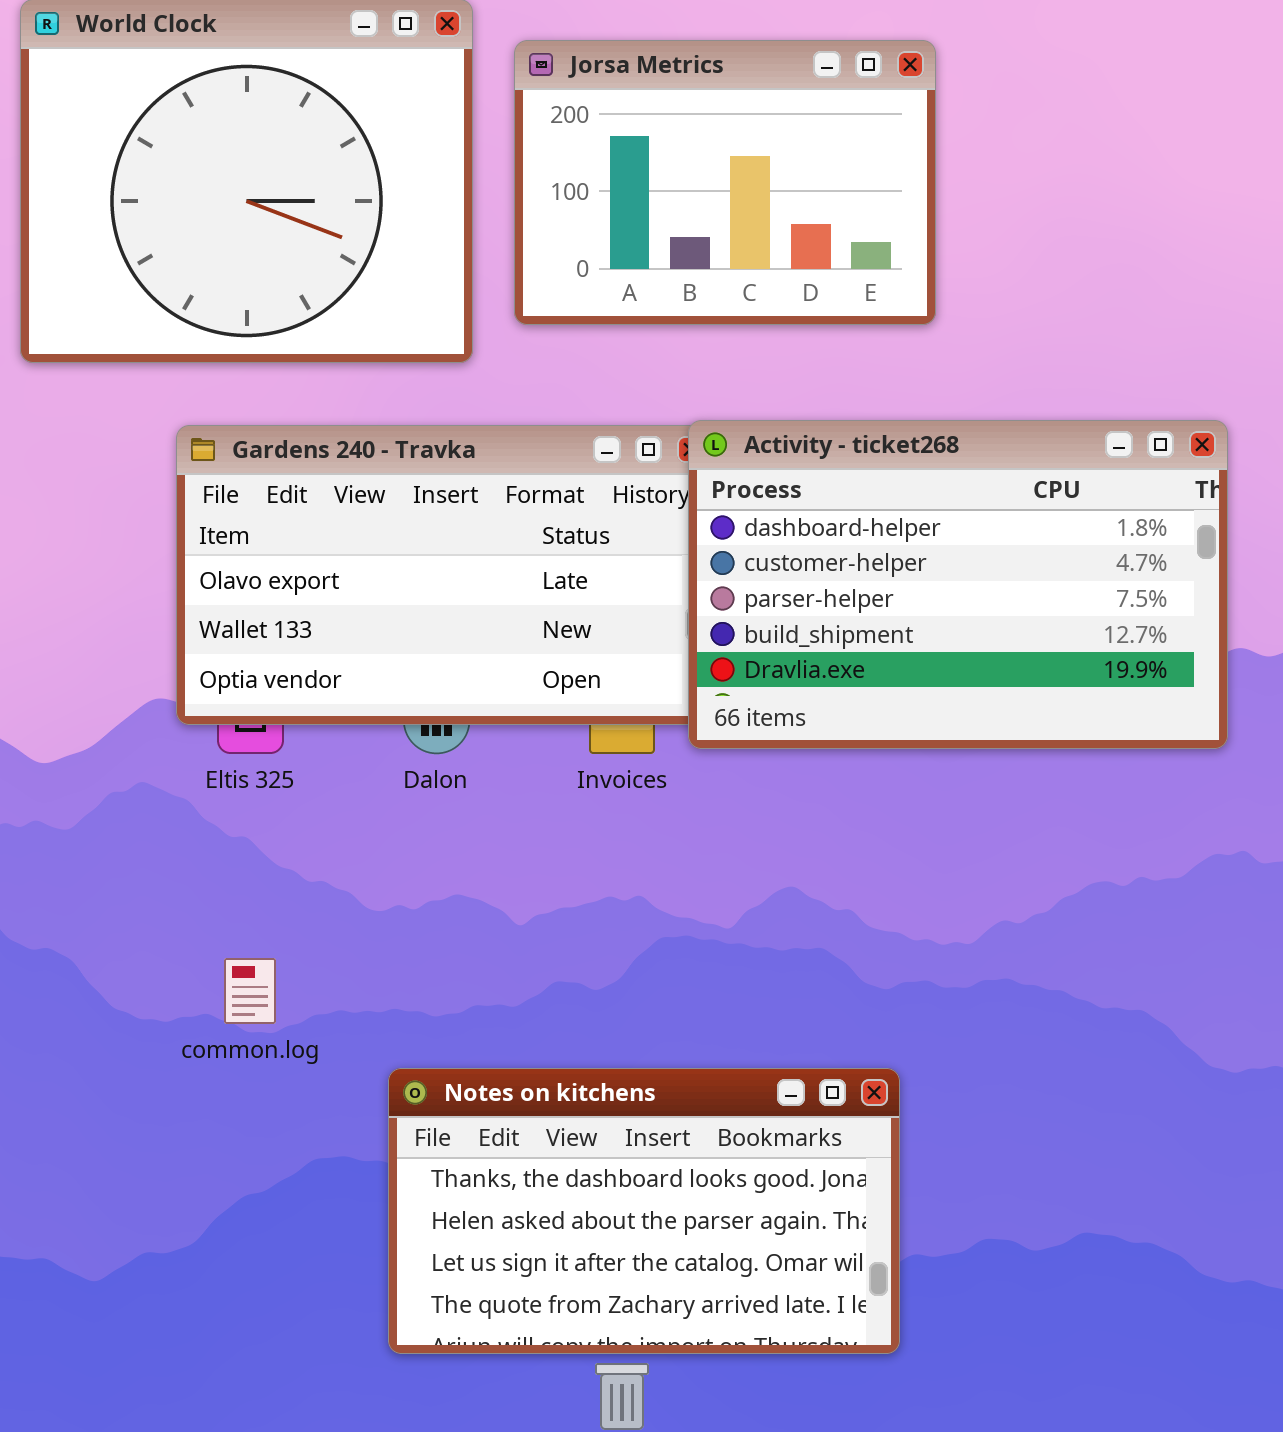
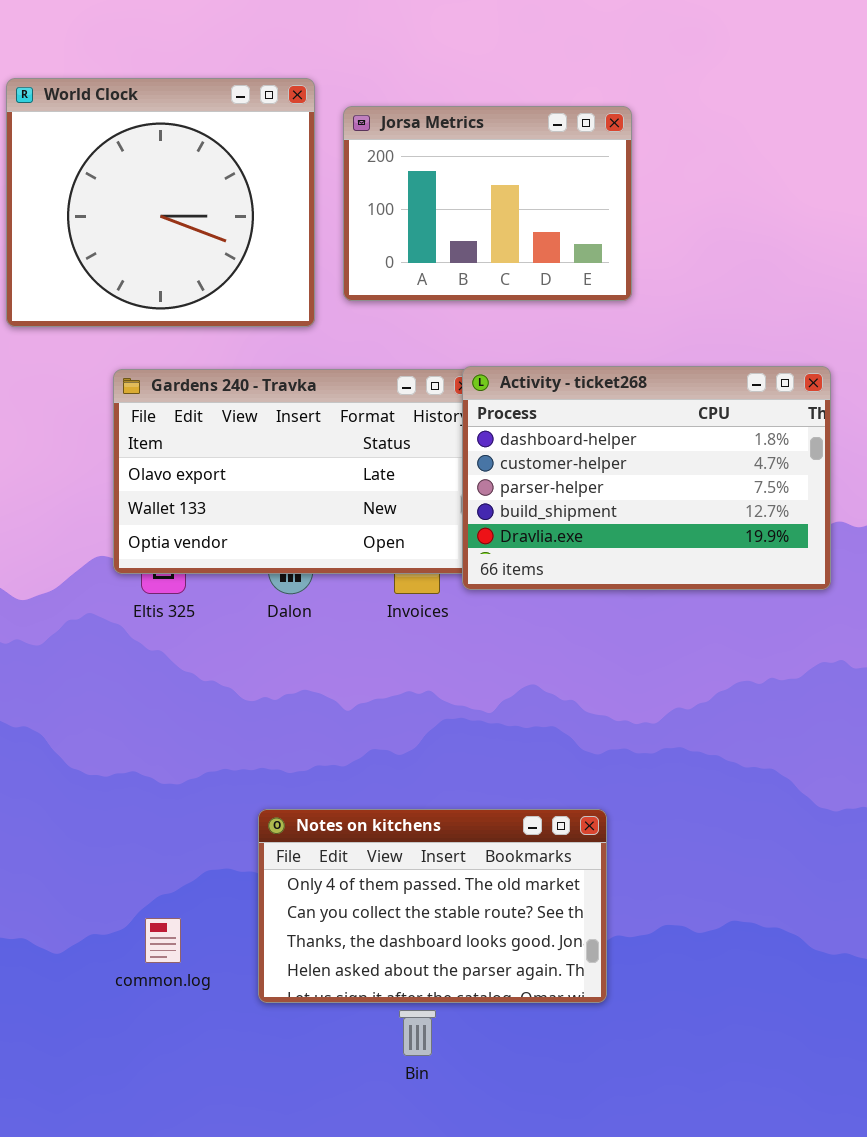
common.log: [224,958,276,1024] -> [145,918,181,963], moved
Notes on kitchens: [388,1068,900,1354] -> [258,809,607,1003], scrolled up 2 rows

